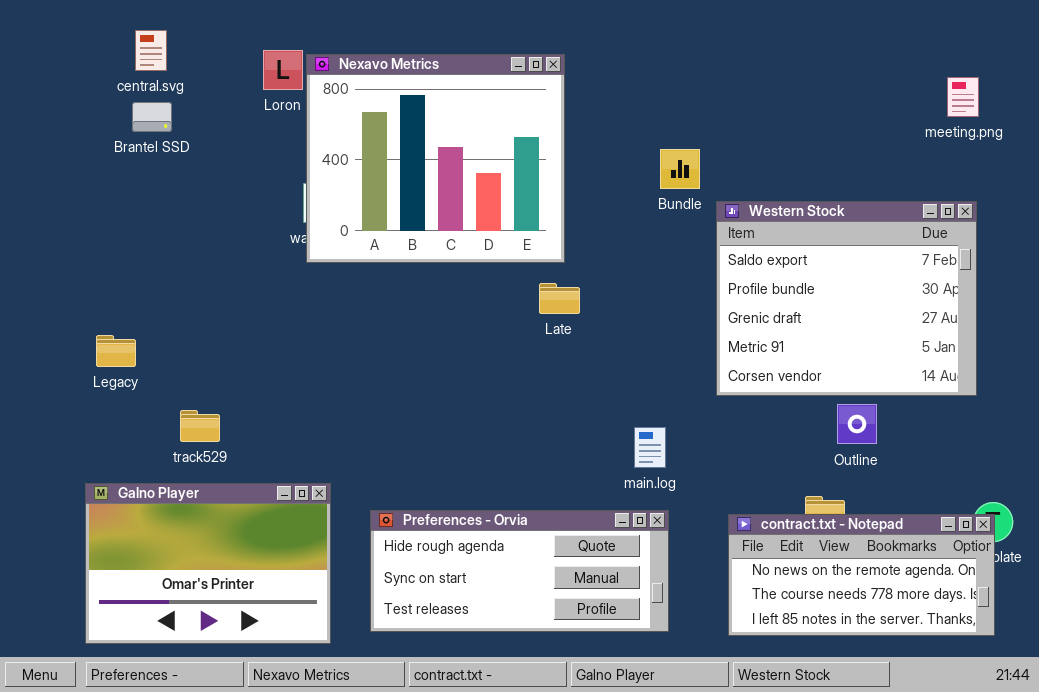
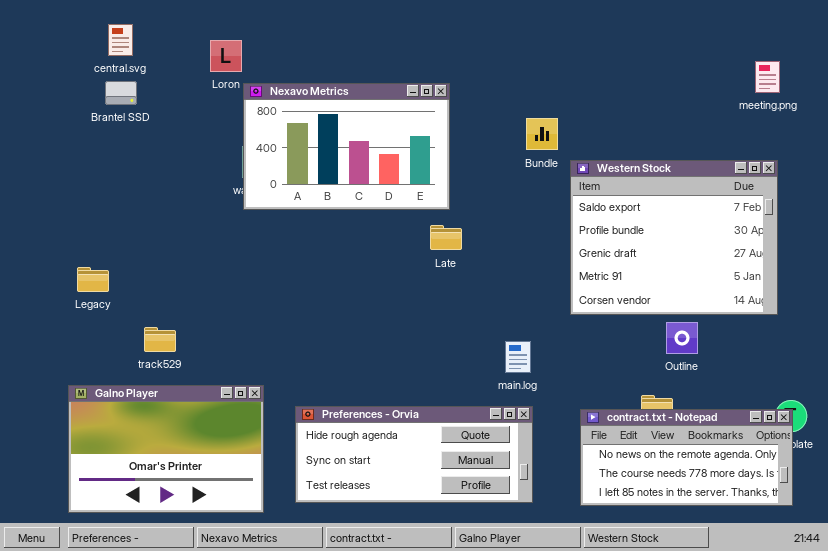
Nexavo Metrics: [306,54,565,263] -> [243,83,450,210], resized

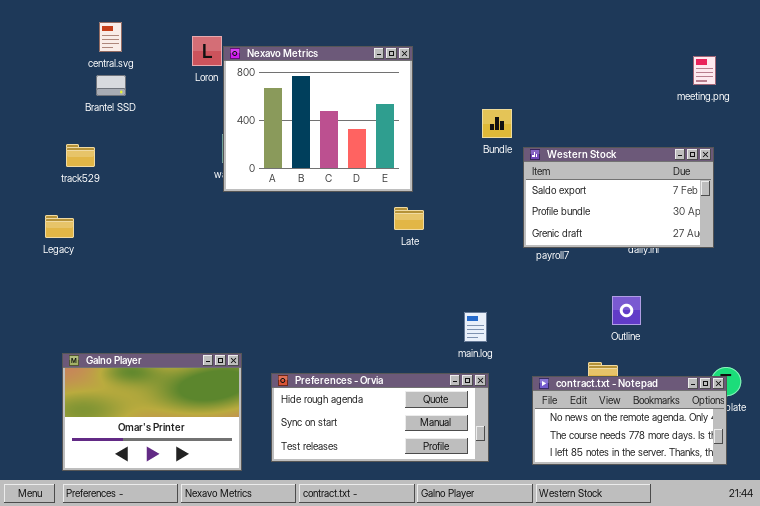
Nexavo Metrics: [243,83,450,210] -> [223,46,413,192], resized
Western Stock: [570,160,778,315] -> [523,147,714,248], resized
Legacy: [77,267,109,292] -> [45,215,74,238], moved
track529: [144,327,176,352] -> [66,144,95,167], moved

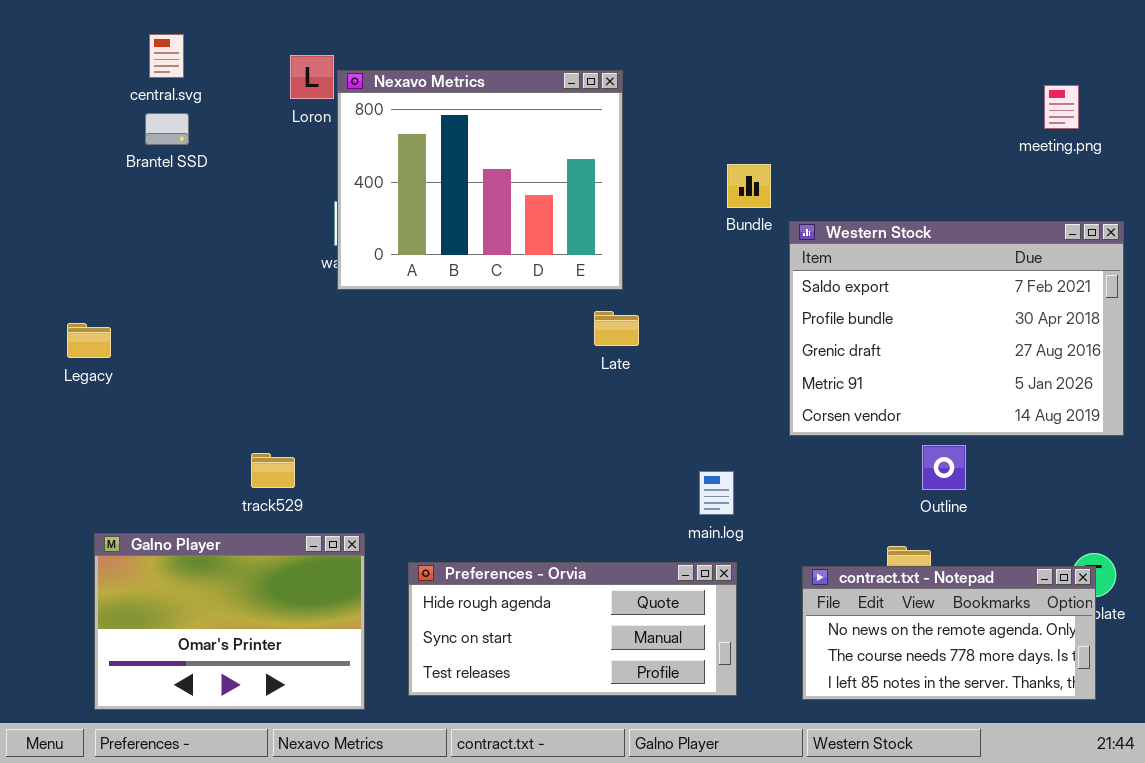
track529: [66,144,95,167] -> [251,453,295,488], moved
Western Stock: [523,147,714,248] -> [789,221,1124,436], resized

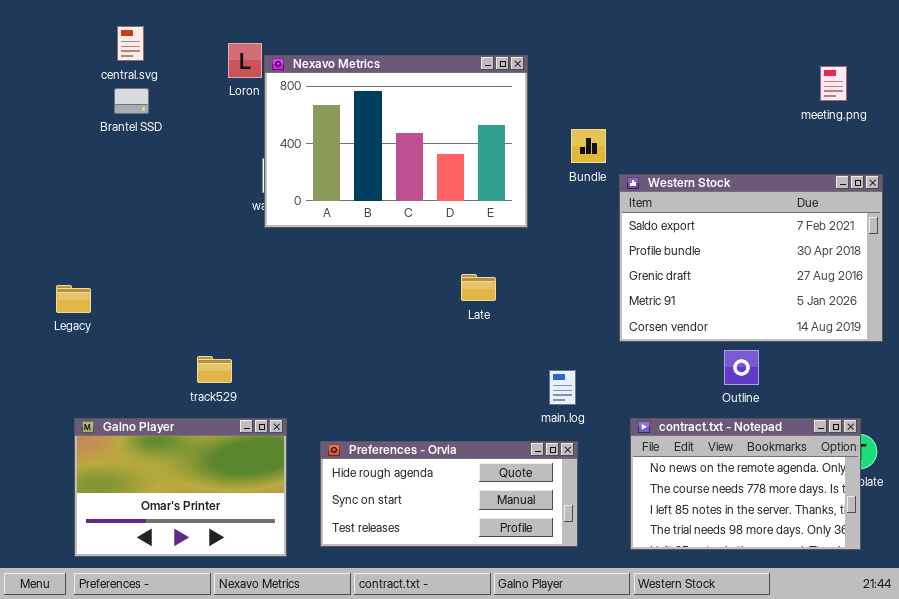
Nexavo Metrics: [337,70,623,290] -> [264,55,528,228], resized
Late: [594,311,639,346] -> [461,274,496,301], moved
Legacy: [67,323,111,358] -> [56,285,91,313], moved
contract.txt - Notepad: [802,566,1096,700] -> [630,418,861,550], resized

